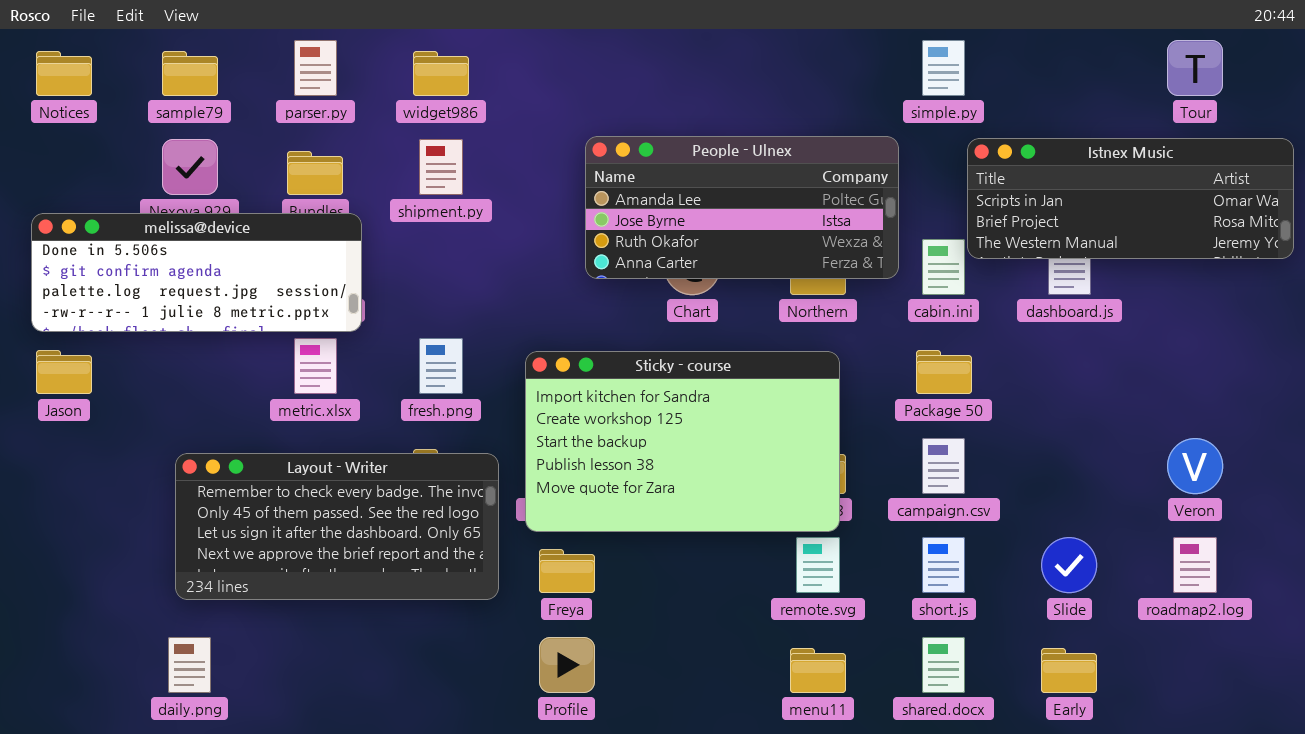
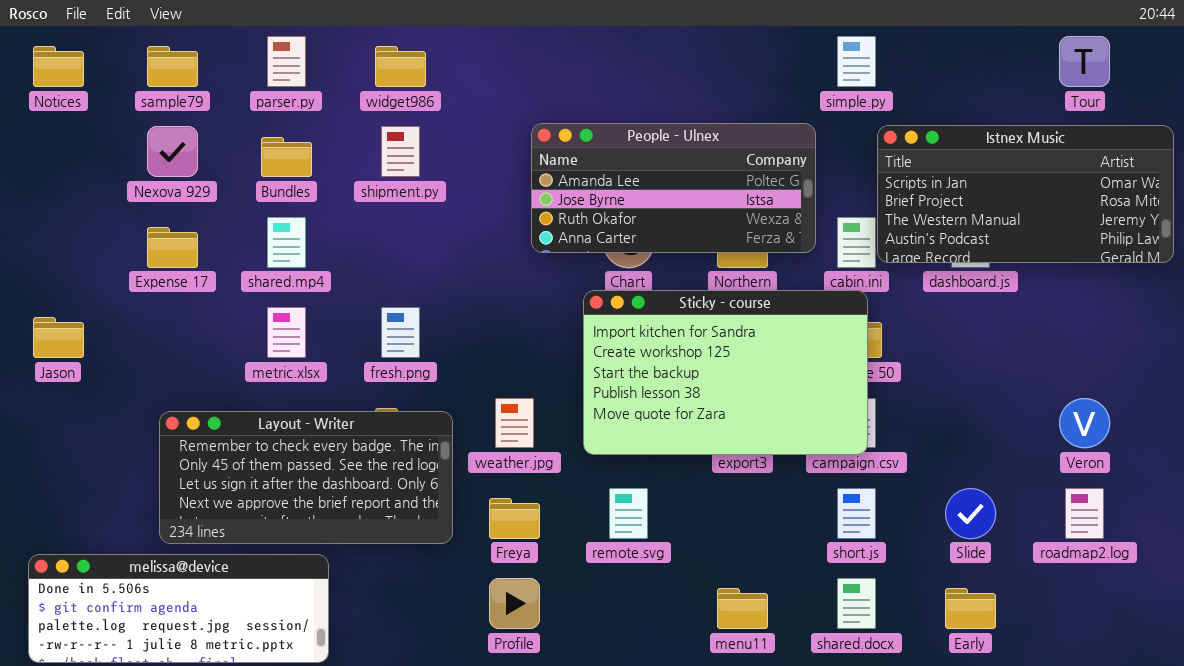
Istnex Music: [967,138,1294,259] -> [877,125,1174,263], resized
melissa@device: [31,213,362,332] -> [28,554,329,663], moved
Sticky - course: [525,351,840,532] -> [583,290,868,455], moved
remote.svg: [796,537,840,593] -> [609,488,648,539], moved

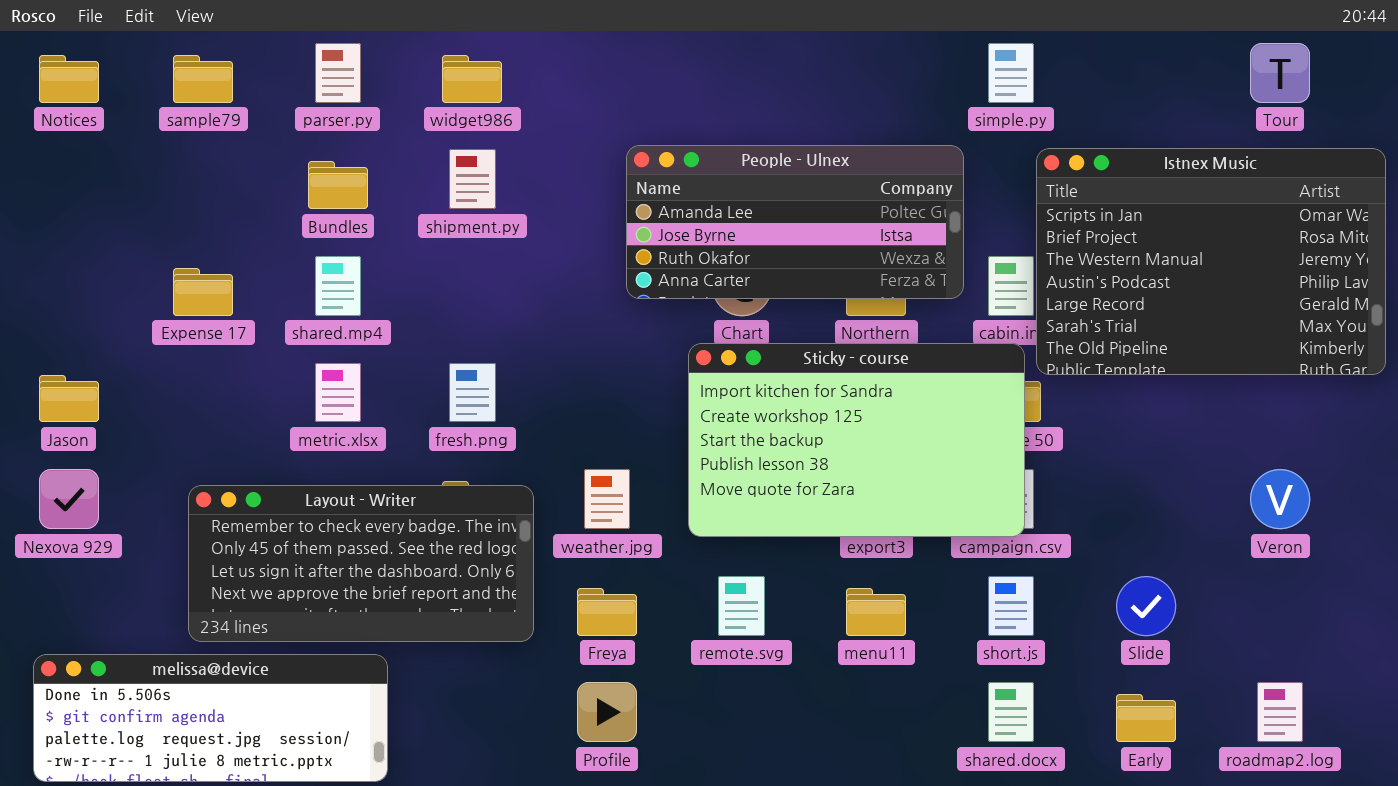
Istnex Music: [877,125,1174,263] -> [1036,148,1386,375], resized
Nexova 929: [147,126,198,177] -> [39,469,99,529], moved
roadmap2.log: [1065,488,1104,539] -> [1257,682,1303,742], moved
menu11: [717,588,768,629] -> [846,588,906,636], moved

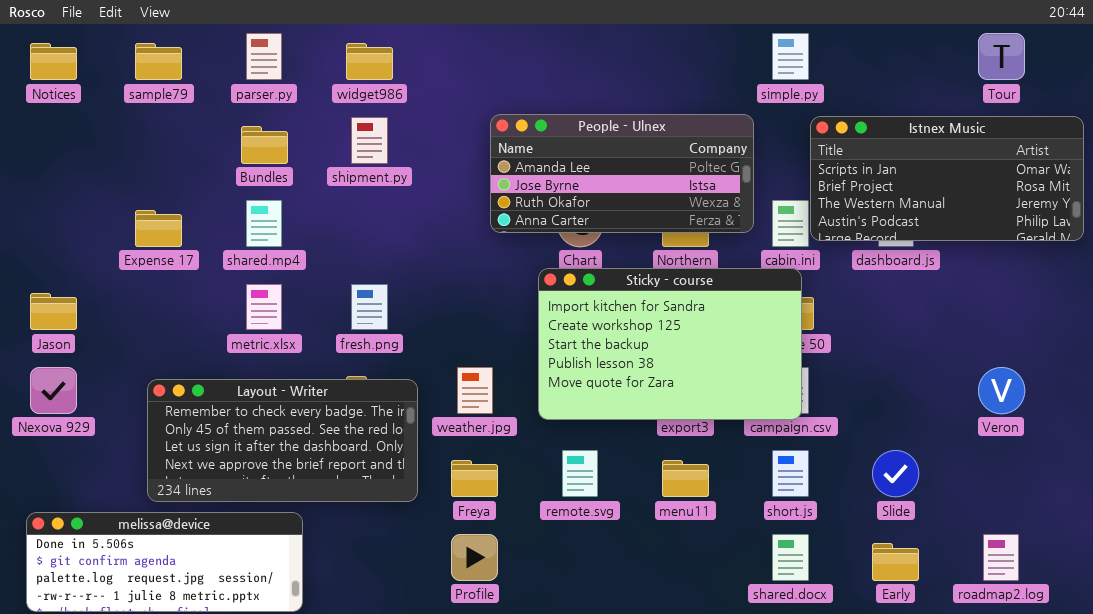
Istnex Music: [1036,148,1386,375] -> [810,116,1084,241], resized

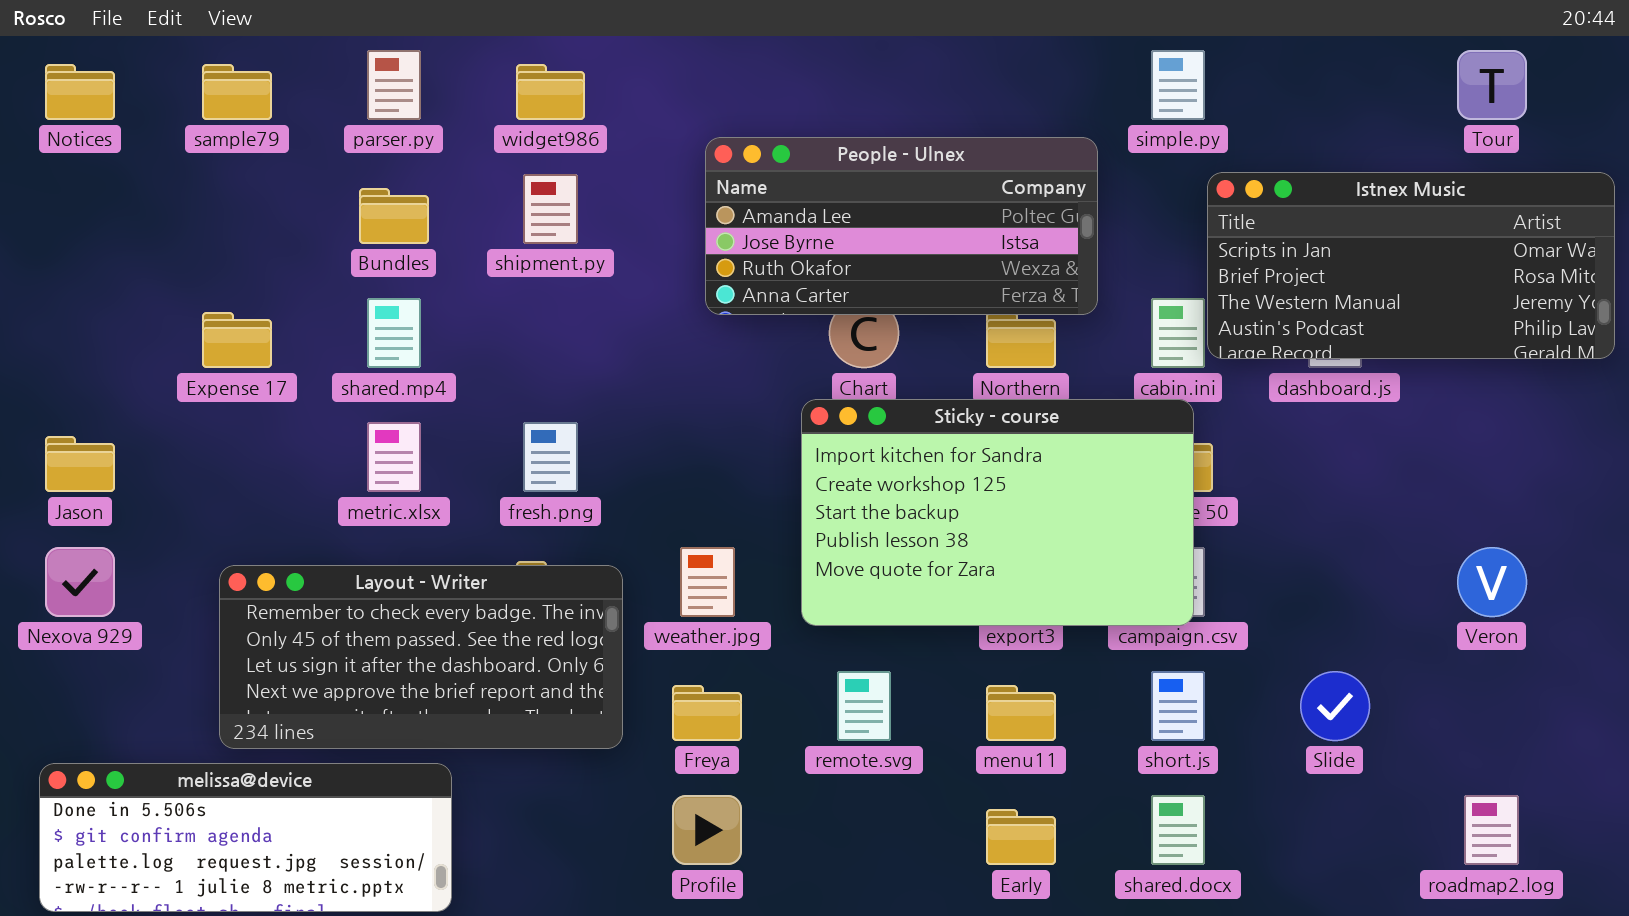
People - Ulnex: [490,114,754,233] -> [705,137,1098,315], moved
Early: [872,543,919,581] -> [986,809,1056,865], moved

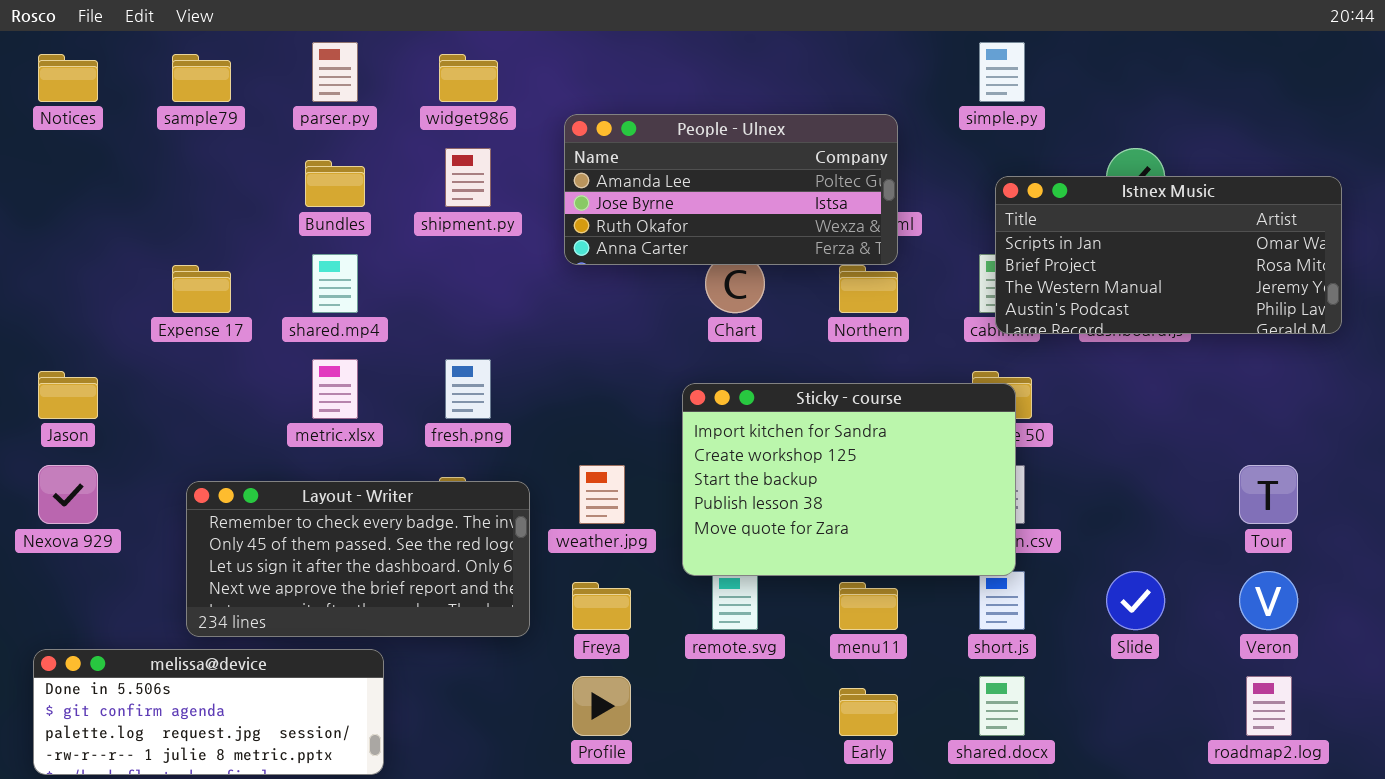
Tour: [1457,50,1527,120] -> [1239,465,1298,524], moved
People - Ulnex: [705,137,1098,315] -> [564,114,898,265], moved
Istnex Music: [1207,172,1615,359] -> [995,176,1342,334], moved
Sticky - course: [801,399,1194,626] -> [682,383,1016,576], moved
Veron: [1457,547,1527,617] -> [1239,571,1298,630], moved

